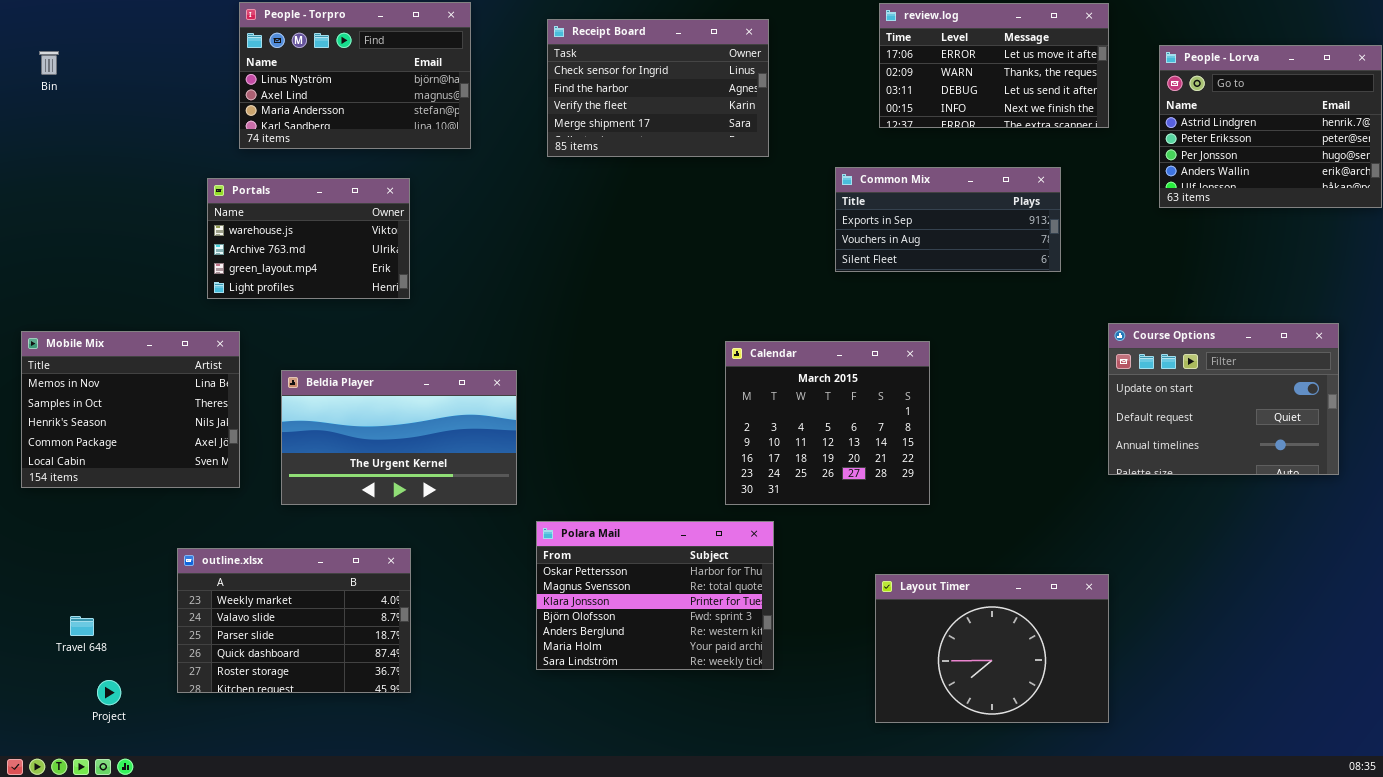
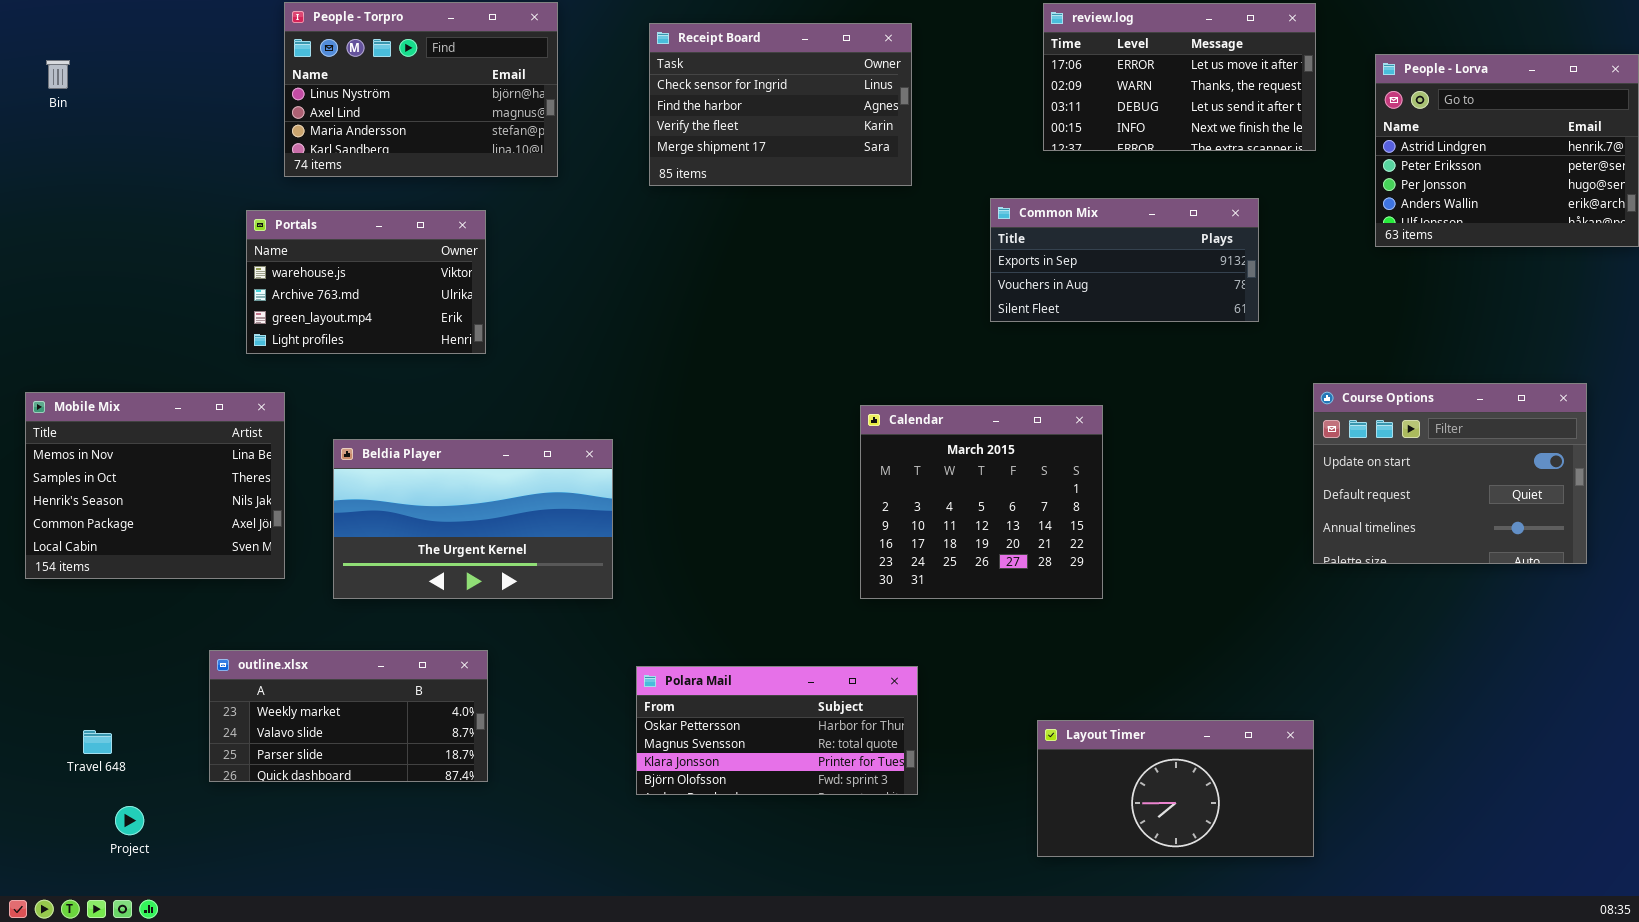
Polara Mail: [536,521,774,670] -> [636,666,918,795], resized
outline.xlsx: [177,548,411,693] -> [209,650,488,782], resized
Layout Timer: [875,574,1109,723] -> [1037,720,1314,857], resized

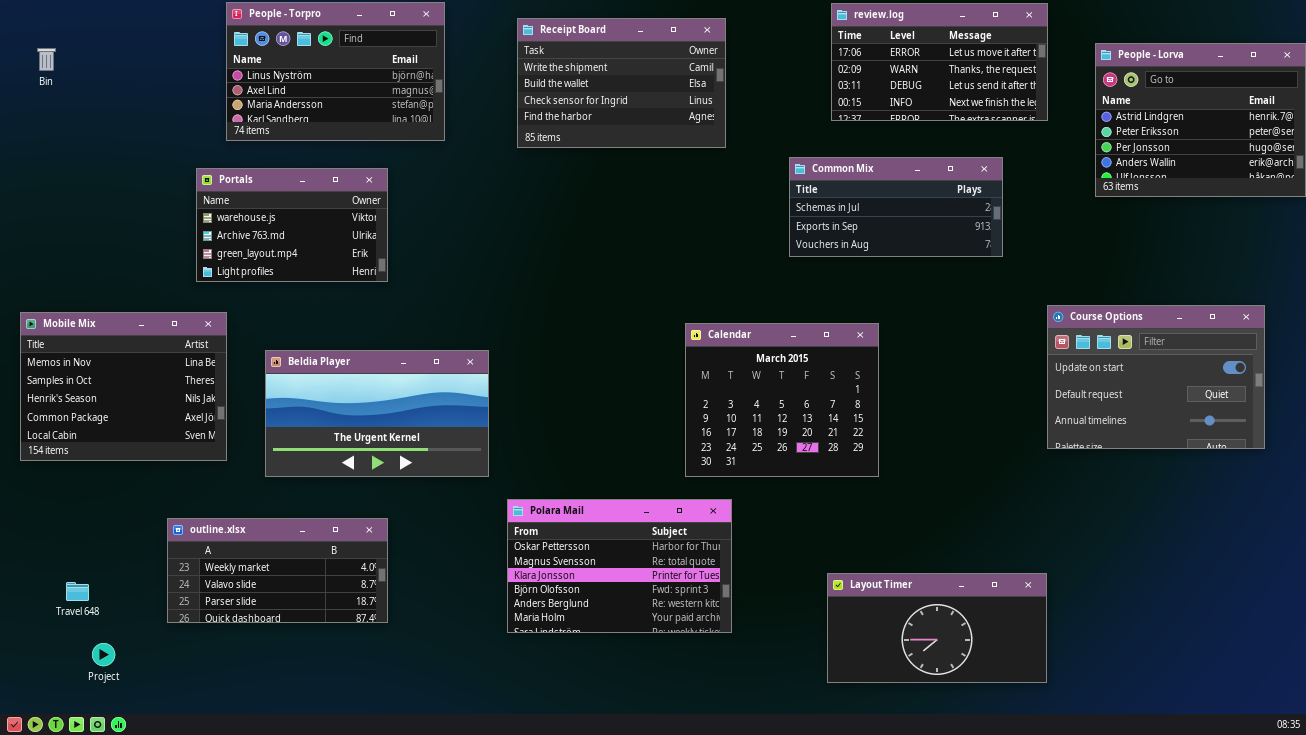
Receipt Board: [649,23,912,186] -> [517,18,726,148], scrolled up 2 rows
Common Mix: [990,198,1259,322] -> [789,157,1003,257], scrolled up 1 row
Polara Mail: [636,666,918,795] -> [507,499,732,633], resized

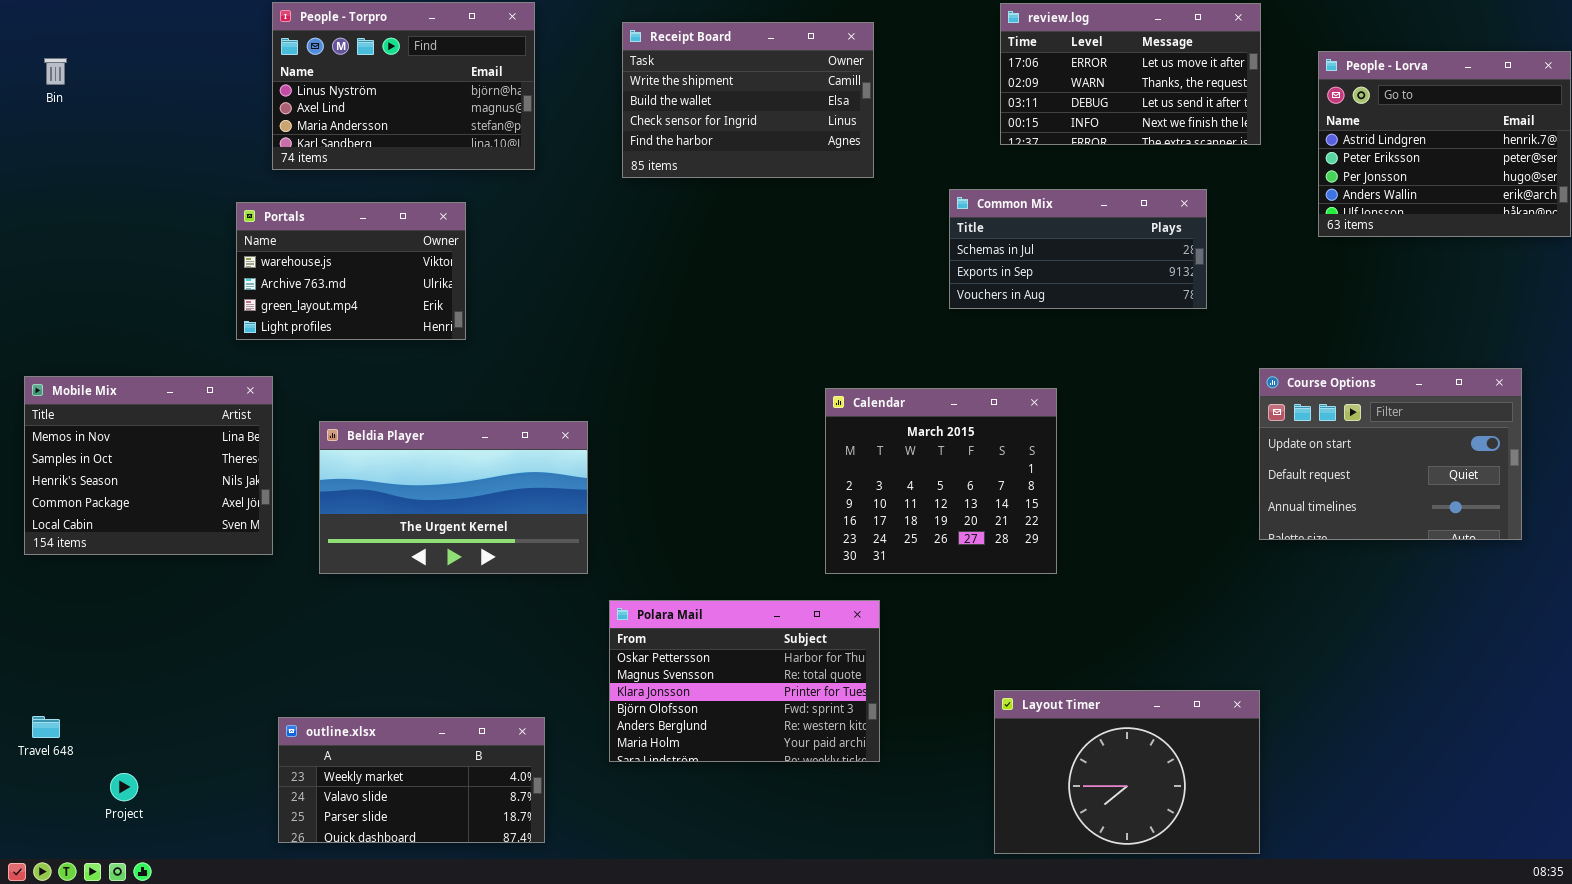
outline.xlsx: [167,518,388,623] -> [278,717,545,843], moved
Layout Timer: [827,573,1047,683] -> [994,690,1260,854], resized
Travel 648: [66,582,89,601] -> [32,716,60,738], moved

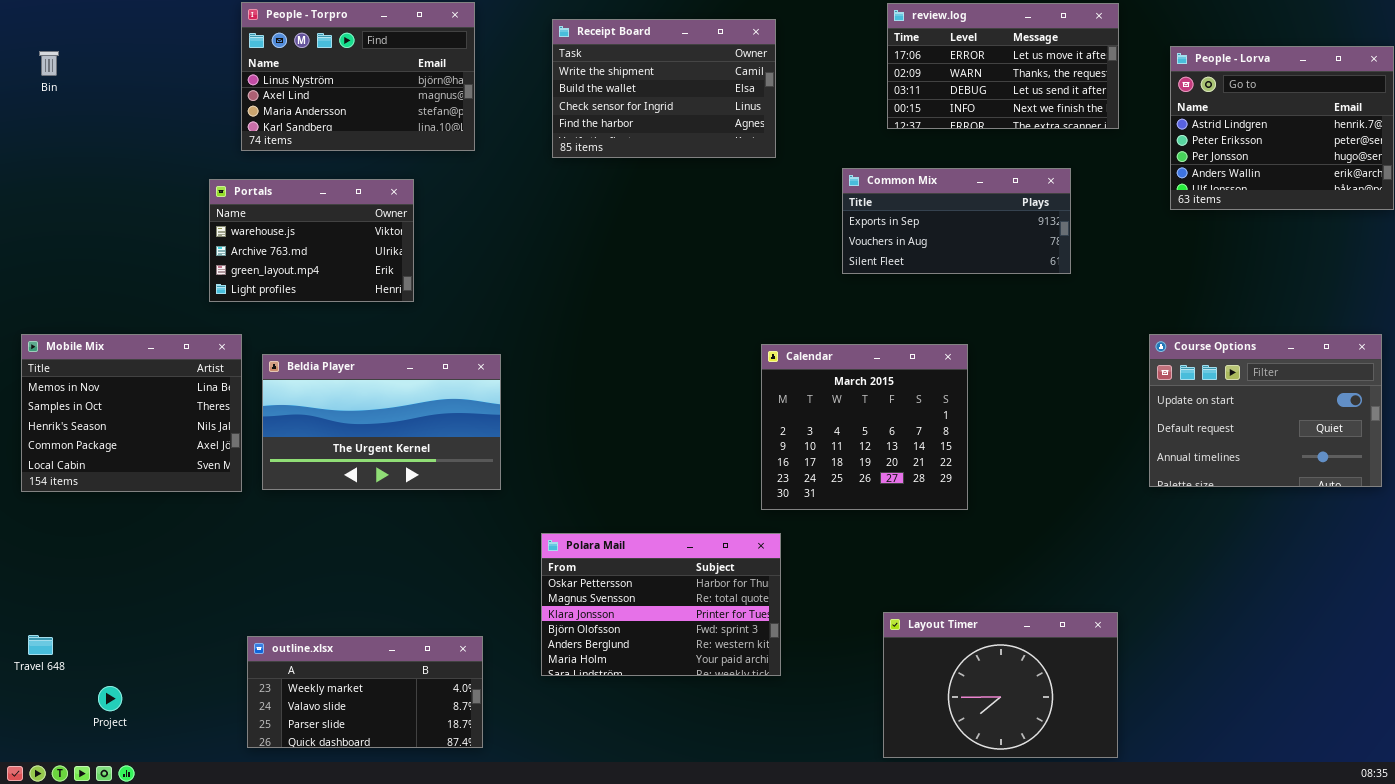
Common Mix: [949,189,1207,309] -> [842,168,1071,274], scrolled down 1 row
Course Options: [1259,368,1522,540] -> [1149,334,1382,487], moved
Calendar: [825,388,1057,574] -> [761,344,968,510], moved
Beldia Player: [319,421,588,574] -> [262,354,501,490], moved

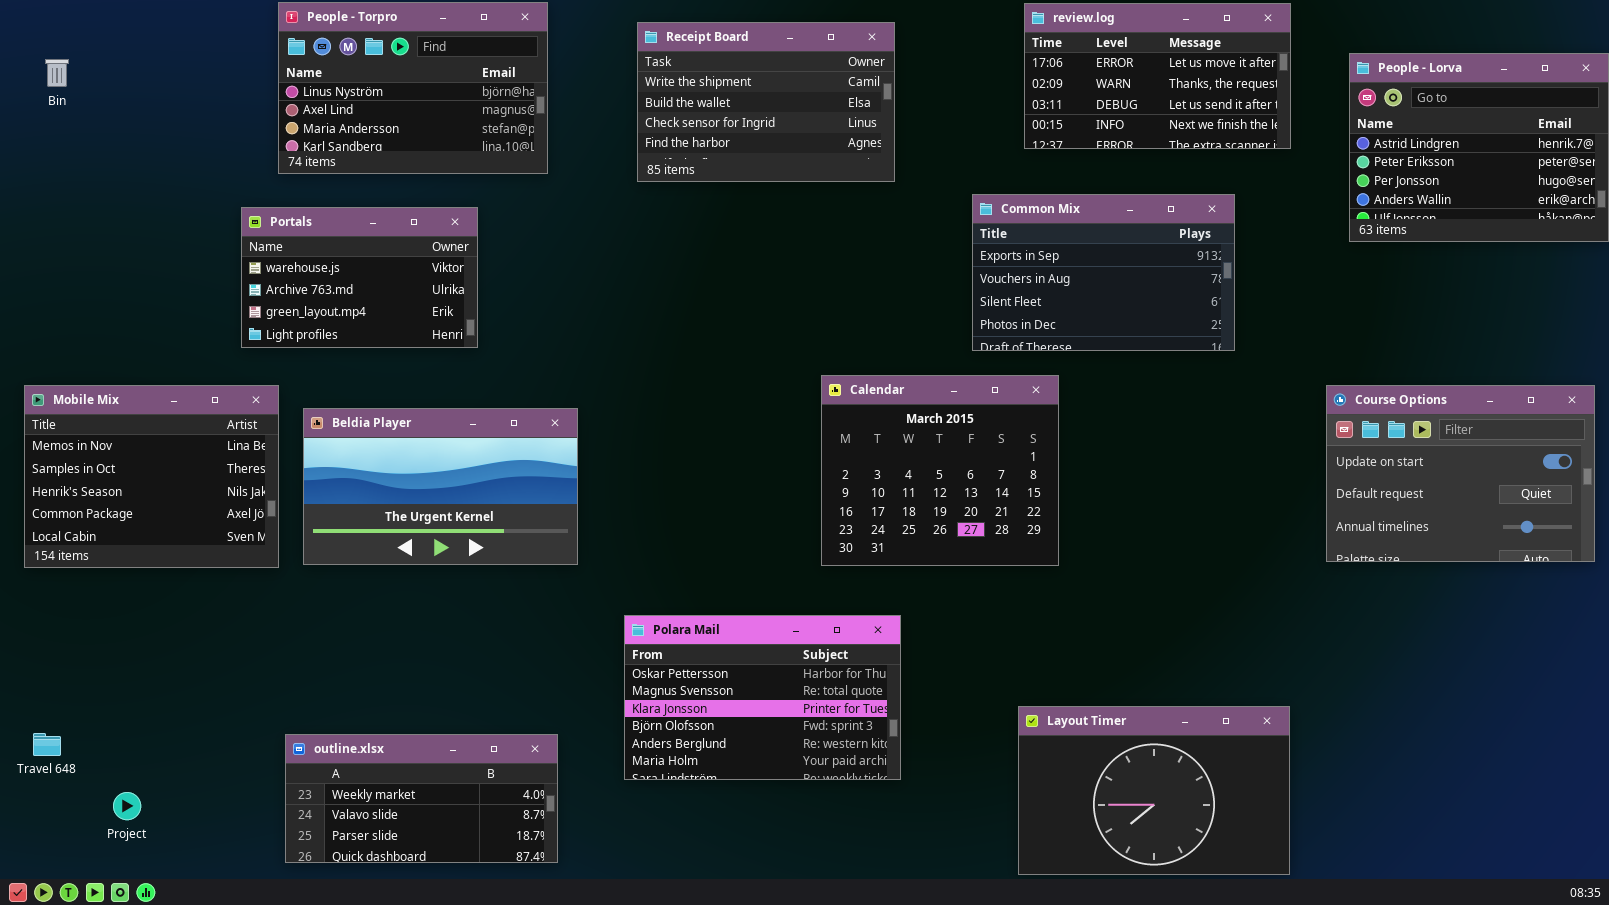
Common Mix: [842,168,1071,274] -> [972,194,1235,351], resized
Calendar: [761,344,968,510] -> [821,375,1059,566], moved

